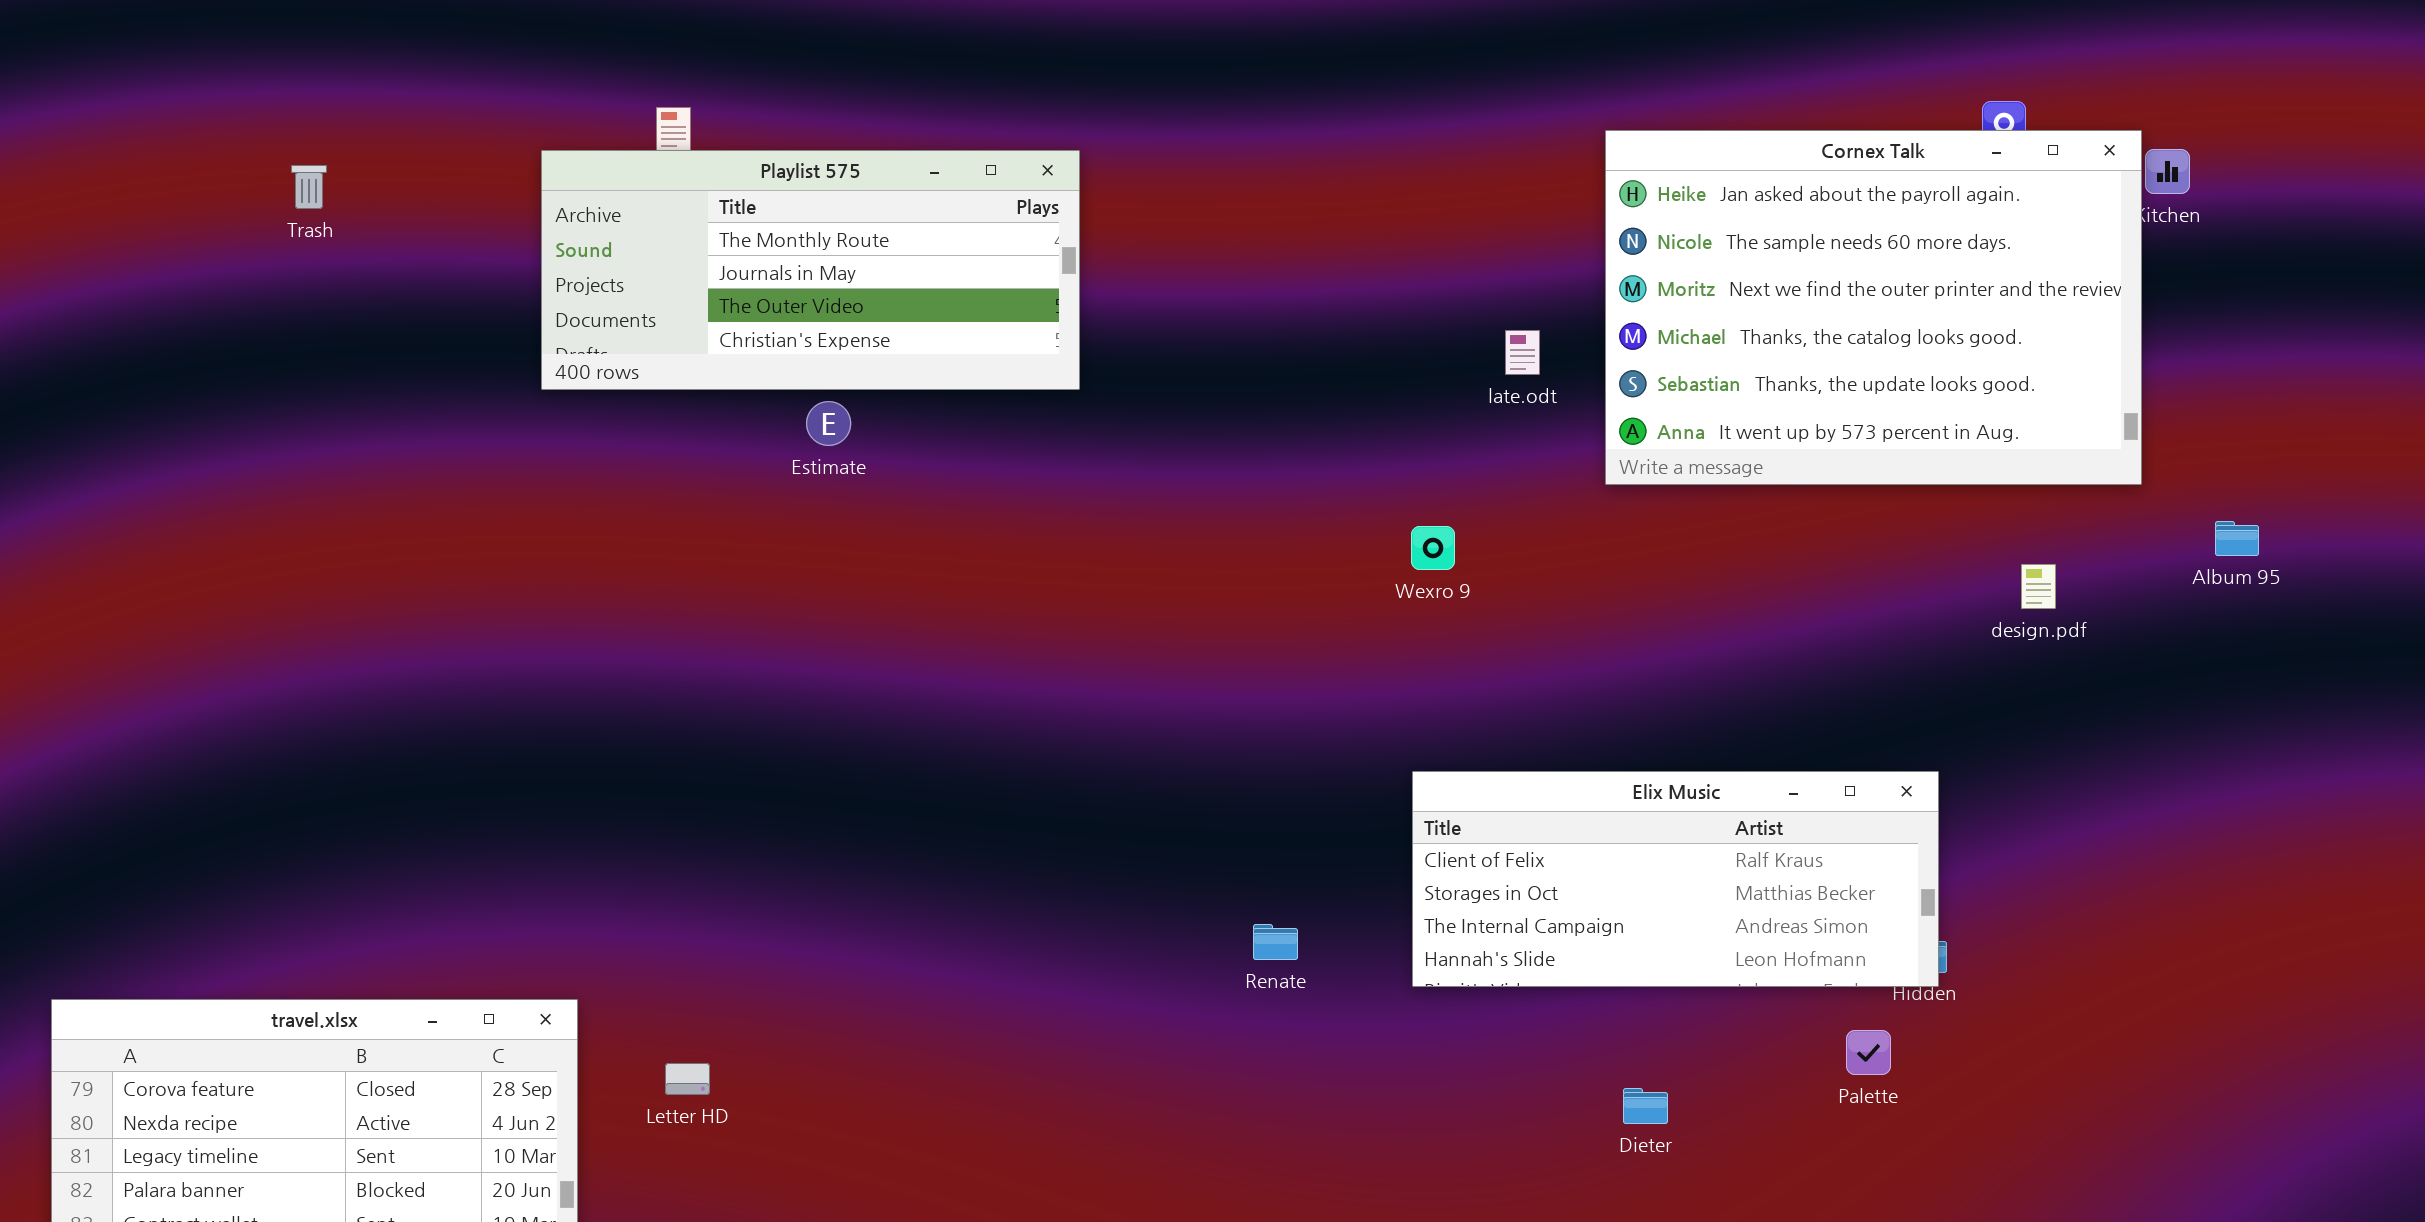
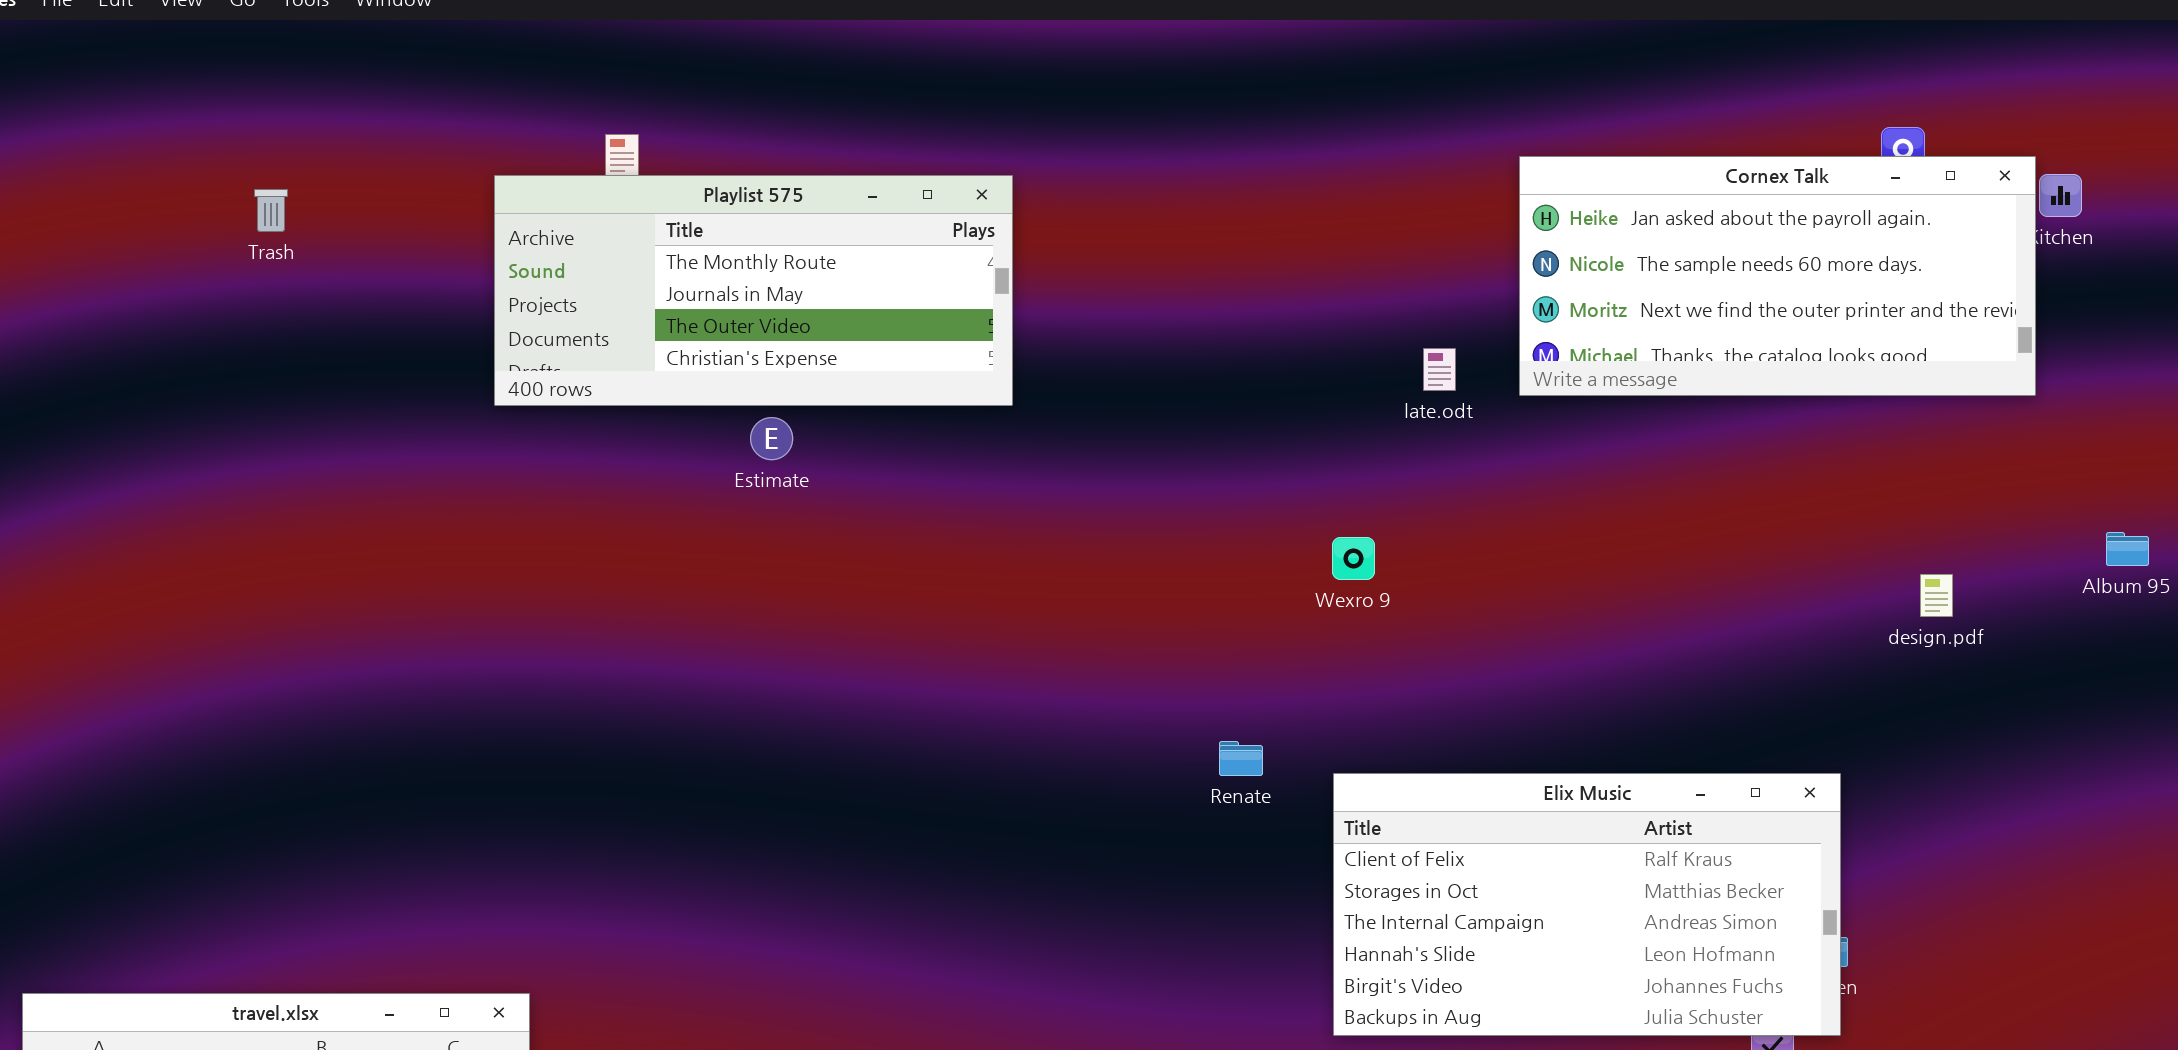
Cornex Talk: [1605,130,2142,485] -> [1519,156,2036,396], resized
Elix Music: [1412,771,1939,987] -> [1333,773,1841,1036], resized
Renate: [1253,924,1298,960] -> [1219,741,1263,776], moved

